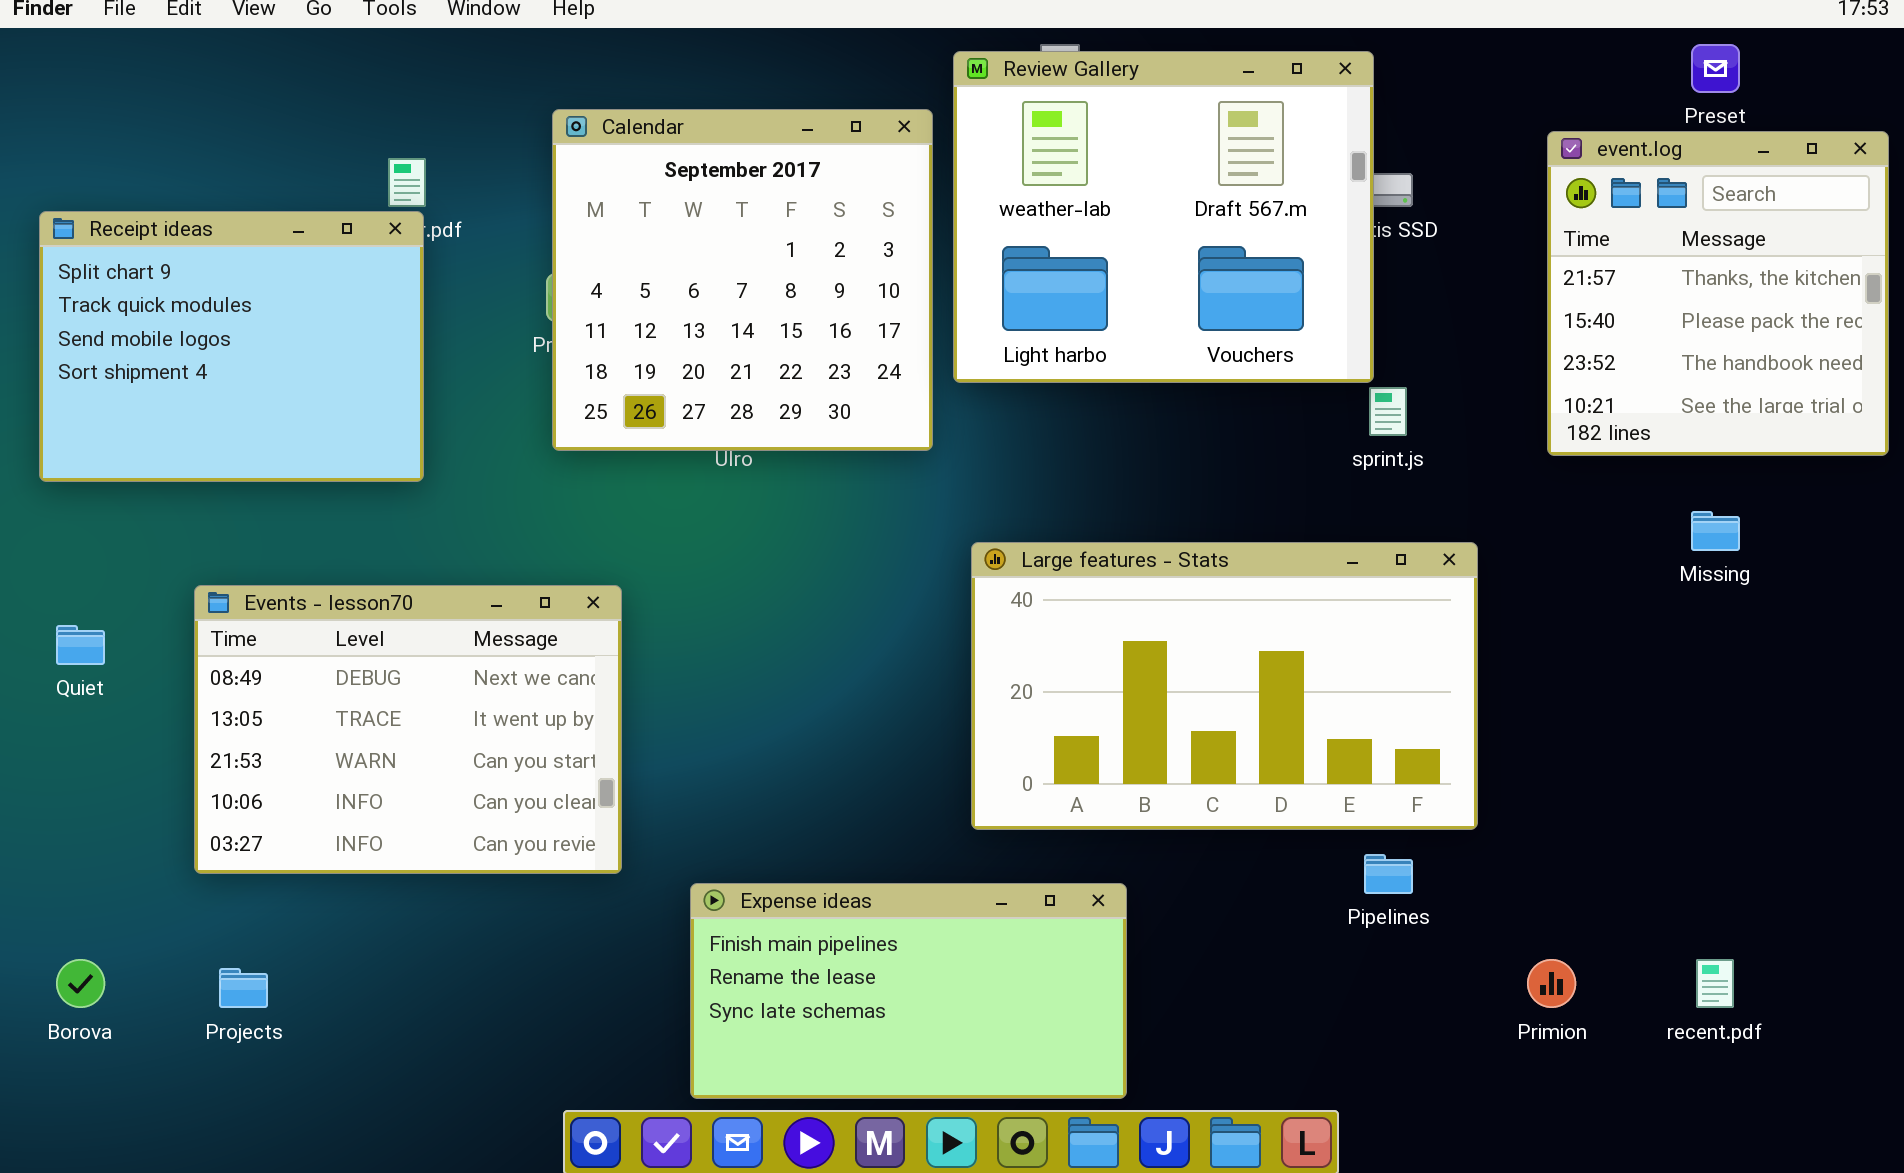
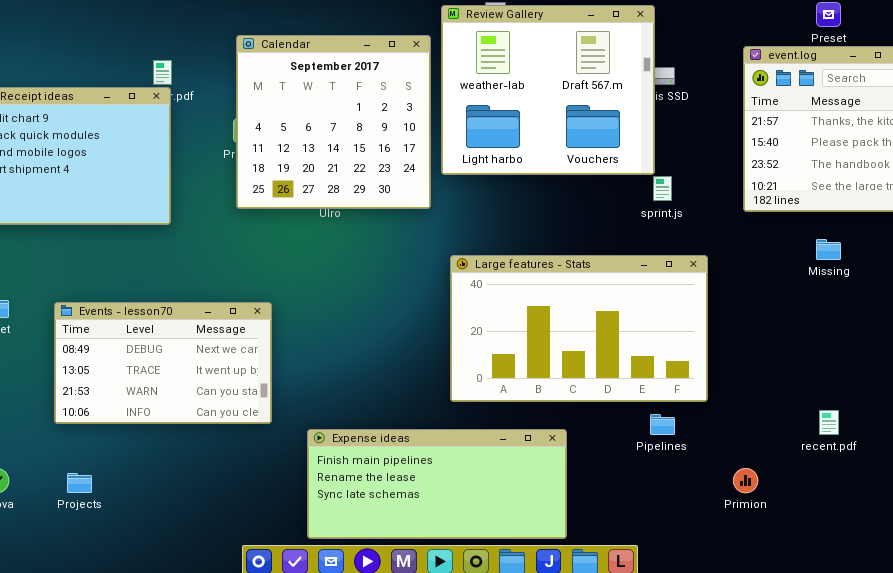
Events - lesson70: [194,585,622,874] -> [54,302,272,424], resized
Expense ideas: [690,883,1127,1099] -> [307,429,567,539], resized
recent.pdf: [1696,959,1734,1008] -> [819,410,839,435], moved

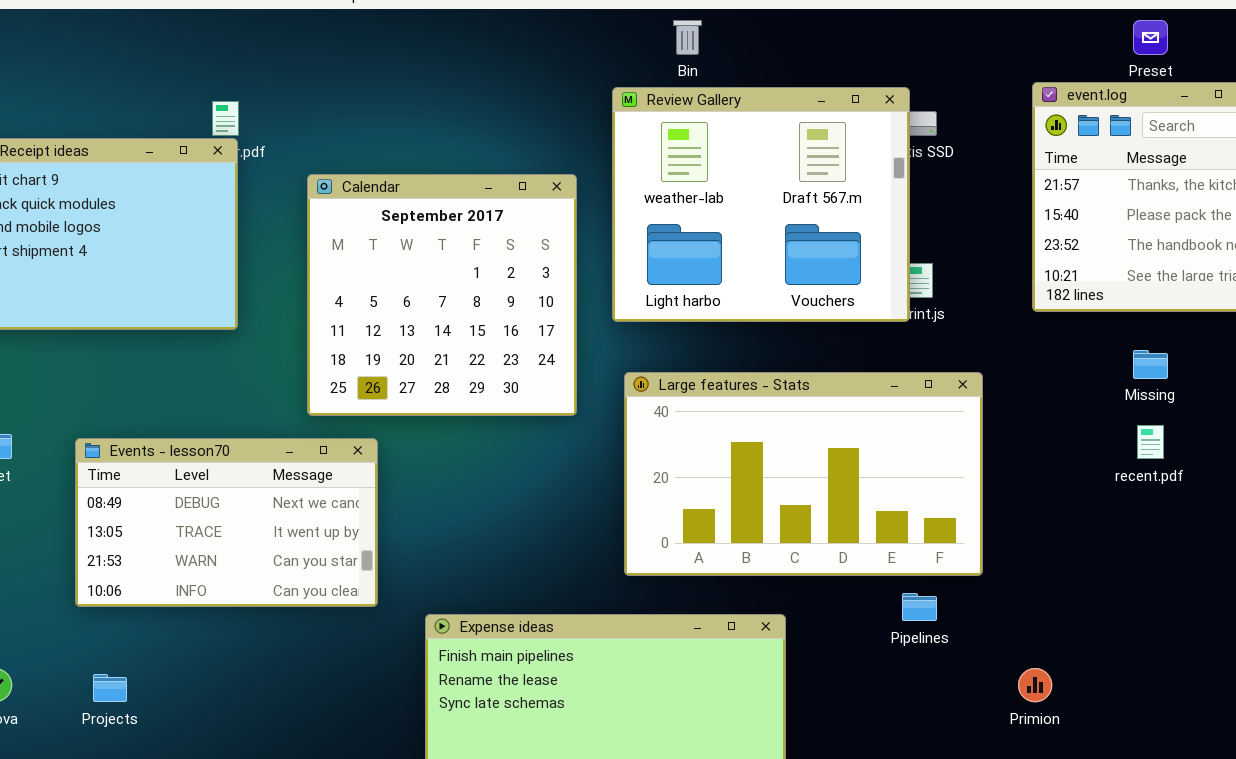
Review Gallery: [441,5,655,175] -> [612,87,910,322], moved
Calendar: [236,35,431,209] -> [307,174,577,416], moved
recent.pdf: [819,410,839,435] -> [1137,425,1164,459], moved

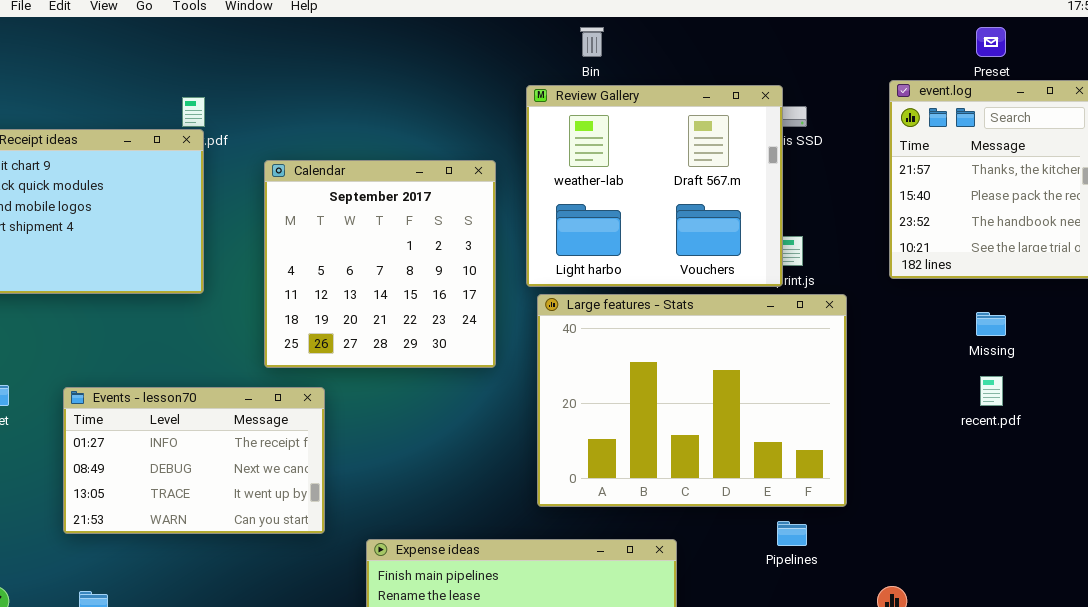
Large features - Stats: [624,372,983,576] -> [537,294,847,507], resized
Events - lesson70: [75,438,378,607] -> [63,387,325,534], scrolled up 1 row

